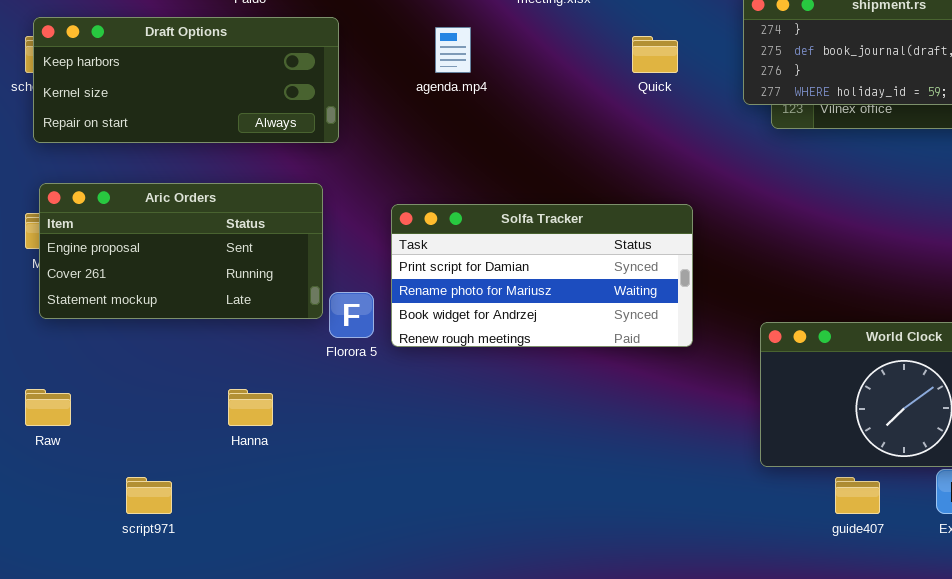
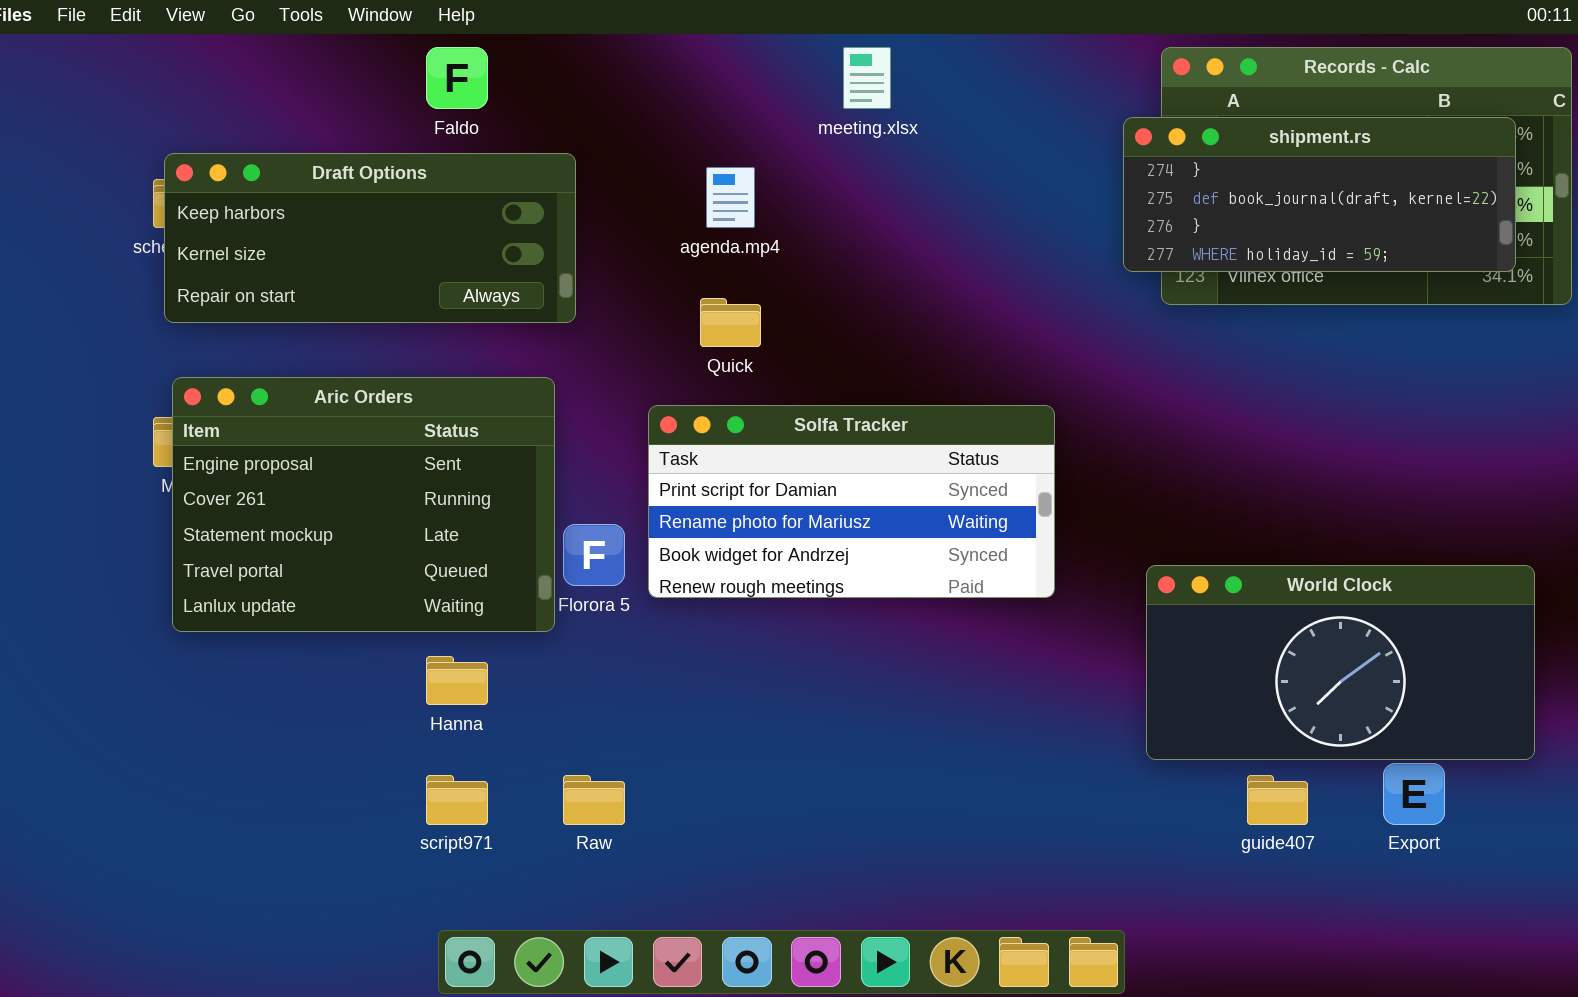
Quick: [632,36,678,73] -> [700,298,761,347], moved
Aric Orders: [39,183,323,319] -> [172,377,555,632], resized
Raw: [25,389,71,426] -> [563,775,625,825], moved
script971: [126,477,172,514] -> [426,775,488,825], moved

